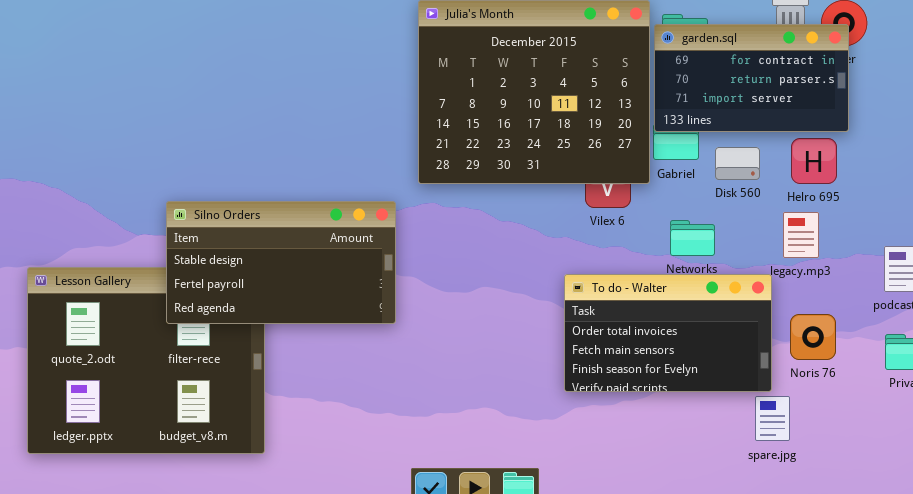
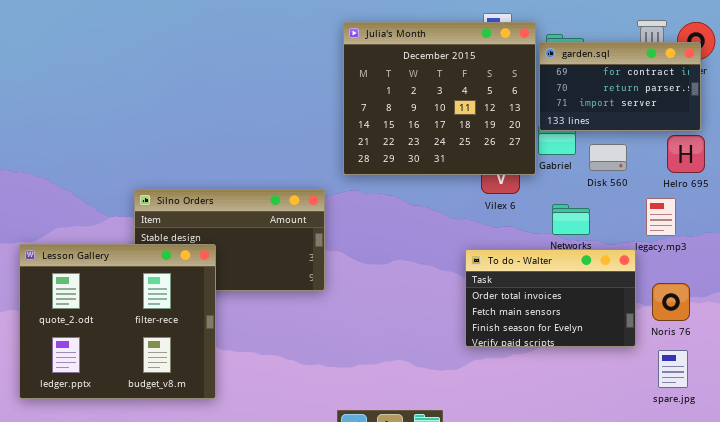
Helro 695: [791,138,837,184] -> [667,135,705,173], moved
Lesson Gallery: [27,267,265,454] -> [19,244,216,399], raised
spare.jpg: [755,396,790,441] -> [658,350,688,388], moved

